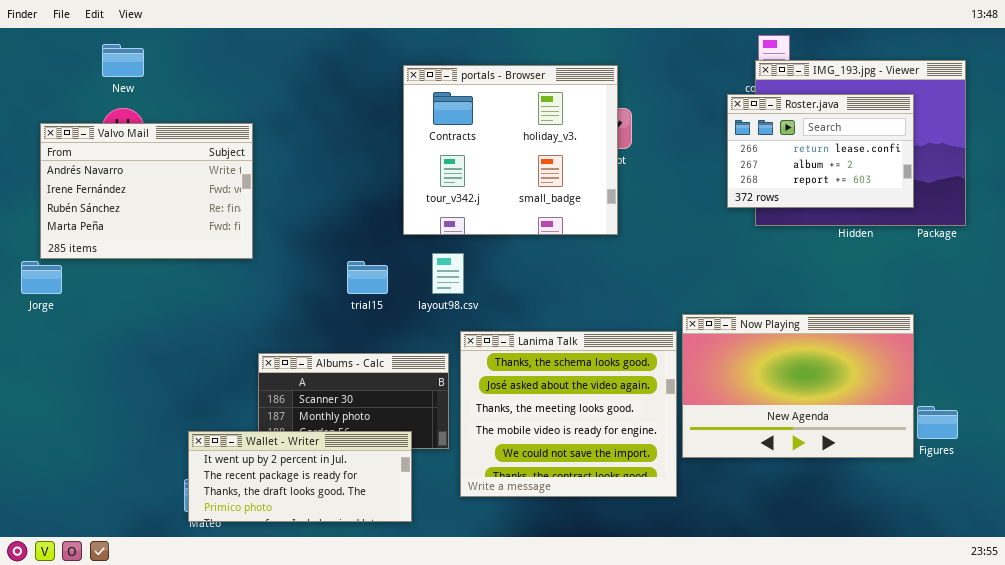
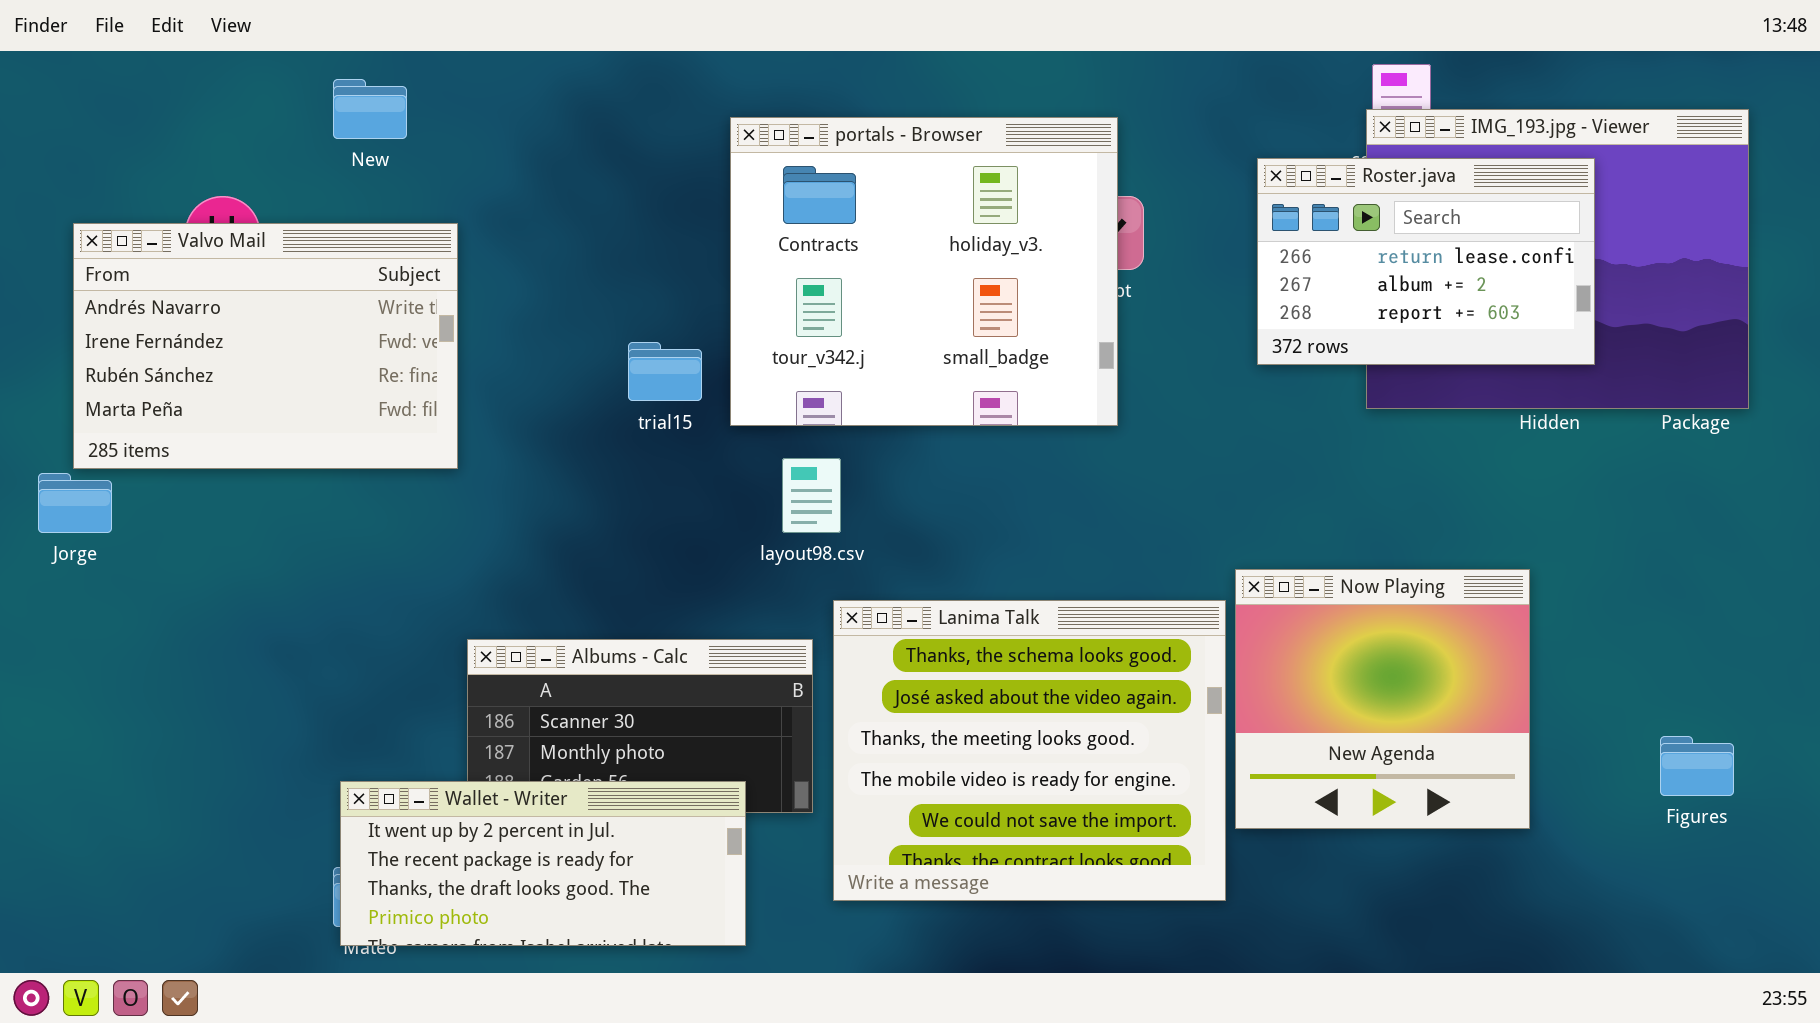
New: [102,44,144,77] -> [333,79,407,139], moved
Roster.java: [727,94,914,208] -> [1257,158,1595,365], moved
trial15: [347,261,388,294] -> [628,342,702,401], moved
Now Playing: [682,314,914,458] -> [1235,569,1530,829], resized

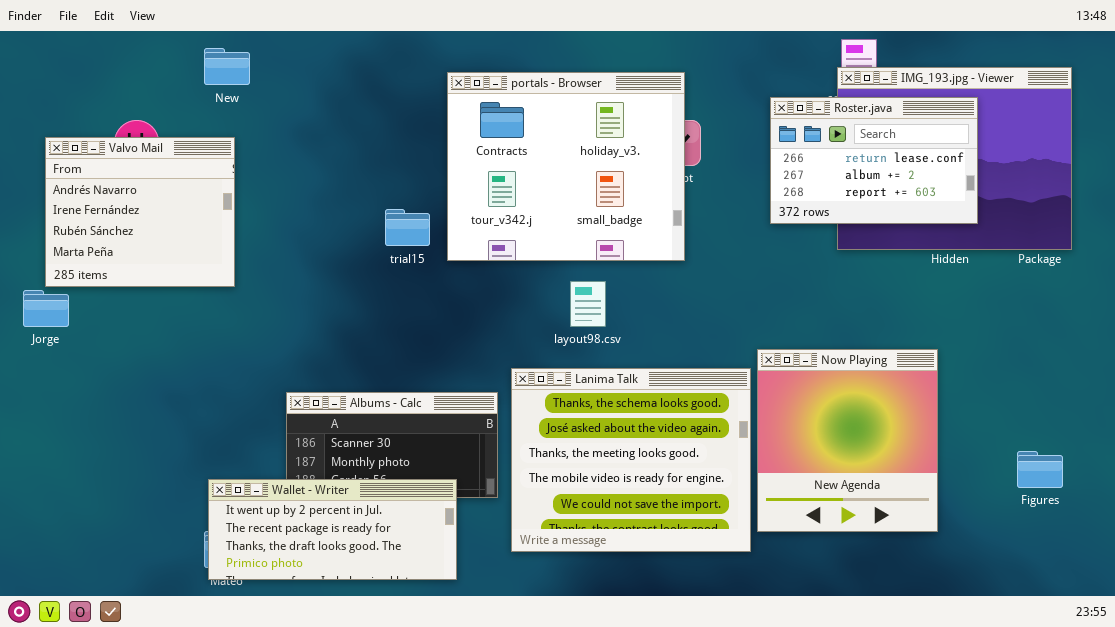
Valvo Mail: [73,223,458,469] -> [45,137,235,287], resized
layout98.csv: [782,458,841,533] -> [570,281,606,327], moved
Now Playing: [1235,569,1530,829] -> [757,349,938,532], resized

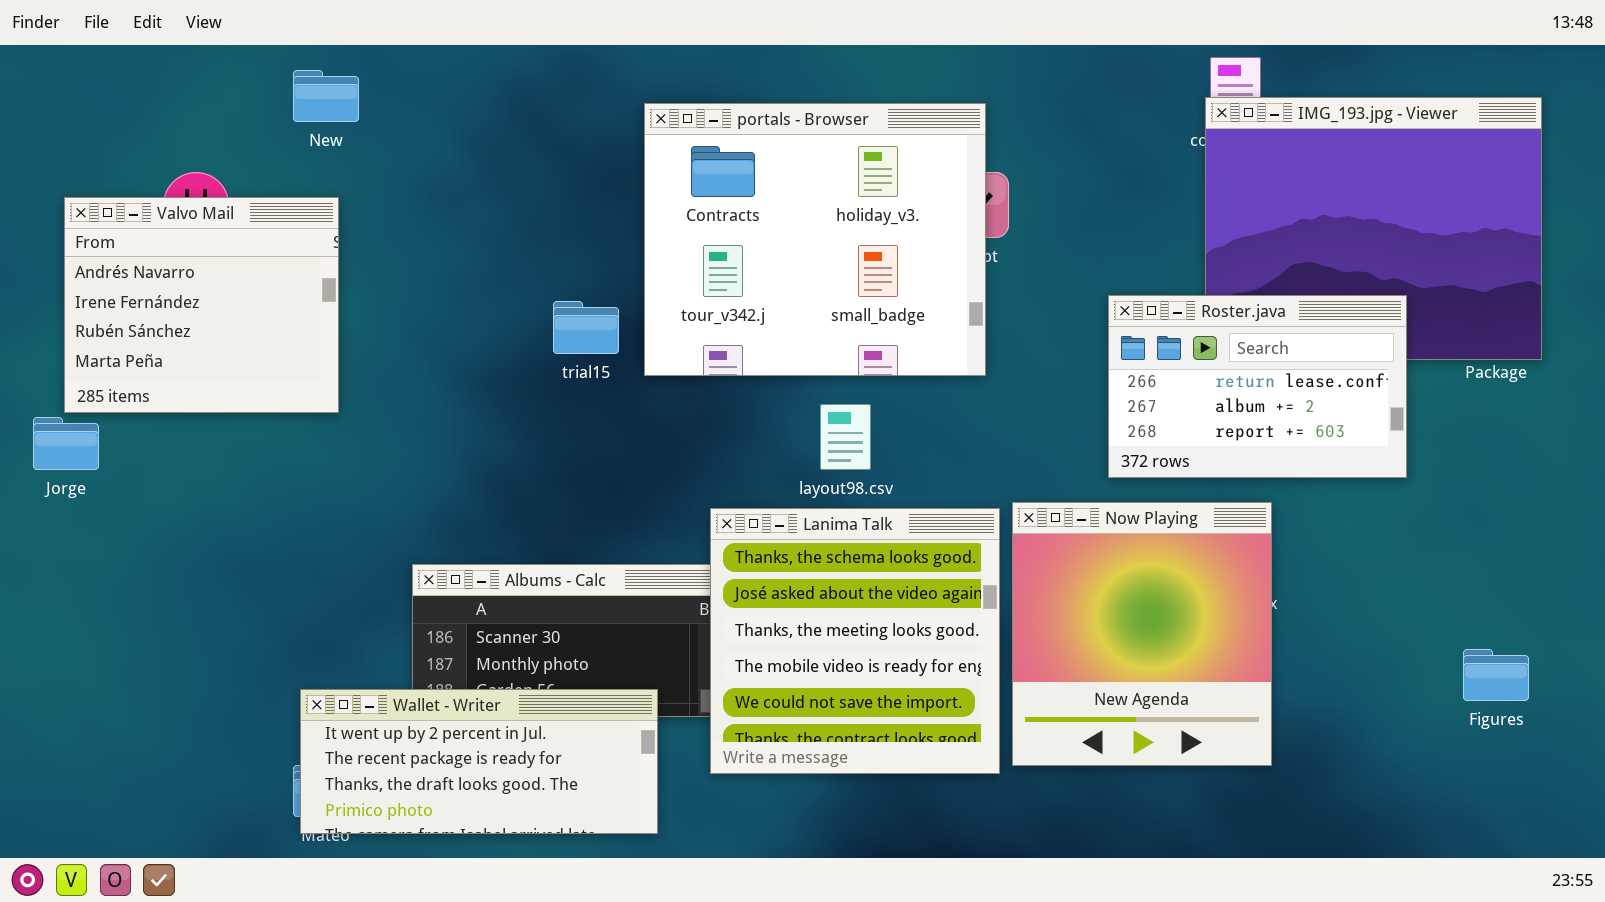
Roster.java: [770,97,978,224] -> [1108,295,1407,478], moved
Now Playing: [757,349,938,532] -> [1012,502,1272,766], moved
Lanima Talk: [511,368,751,552] -> [710,508,1000,774], moved, resized

